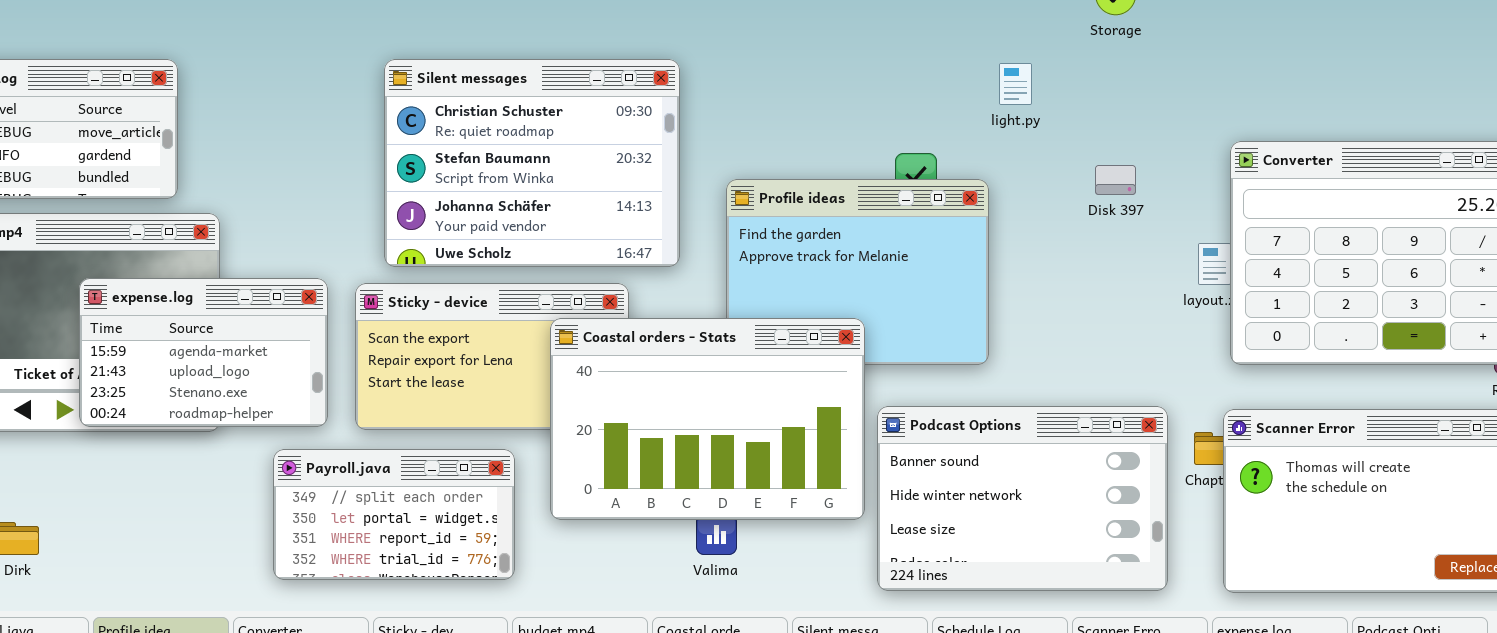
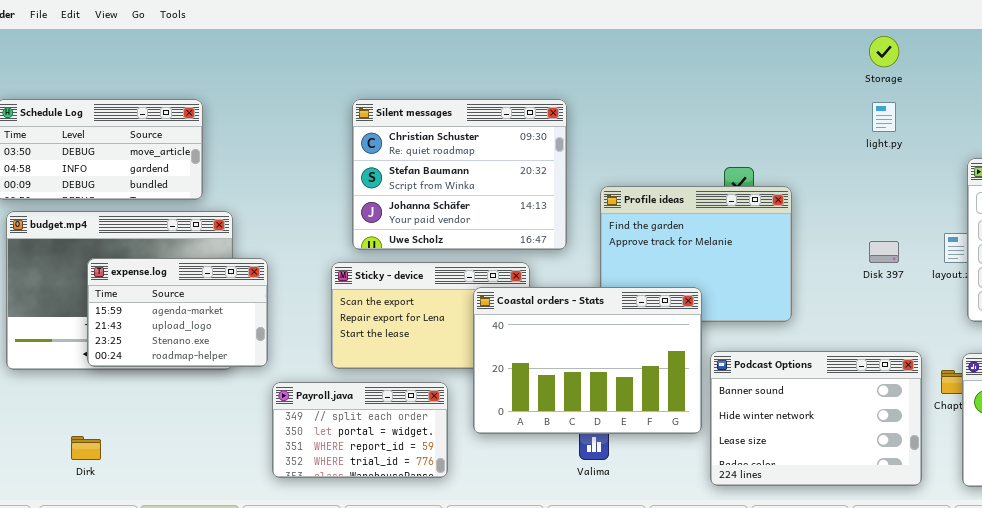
light.py: [999,63,1032,105] -> [872,102,896,132], moved
Disk 397: [1095,165,1136,195] -> [869,241,899,263], moved
expense.log: [79,278,328,427] -> [87,258,268,367], moved

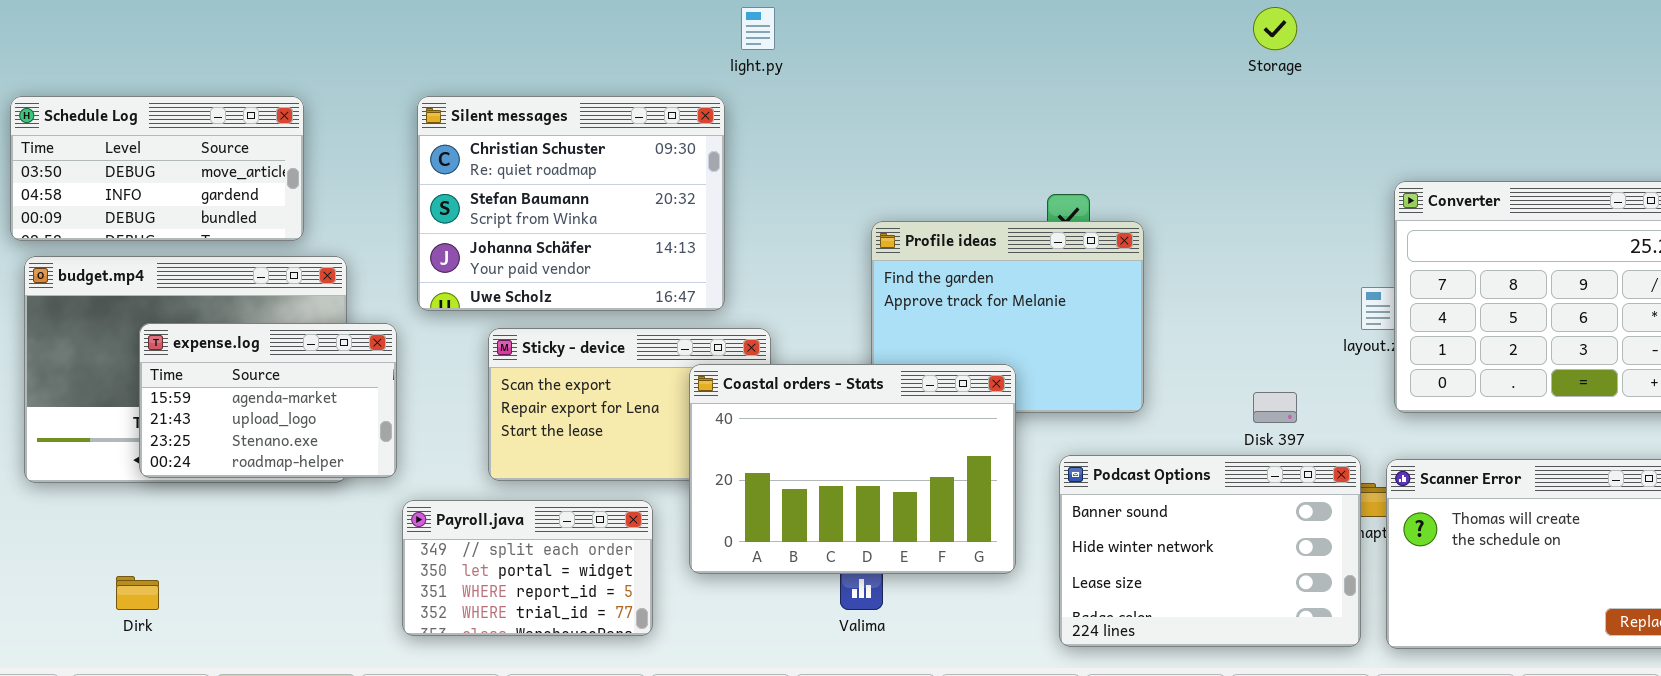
Silent messages: [352,99,567,250] -> [417,96,725,311], moved
light.py: [872,102,896,132] -> [741,7,775,50], moved
Disk 397: [869,241,899,263] -> [1253,392,1297,423], moved
Podcast Options: [710,351,922,486] -> [1059,455,1361,647], moved

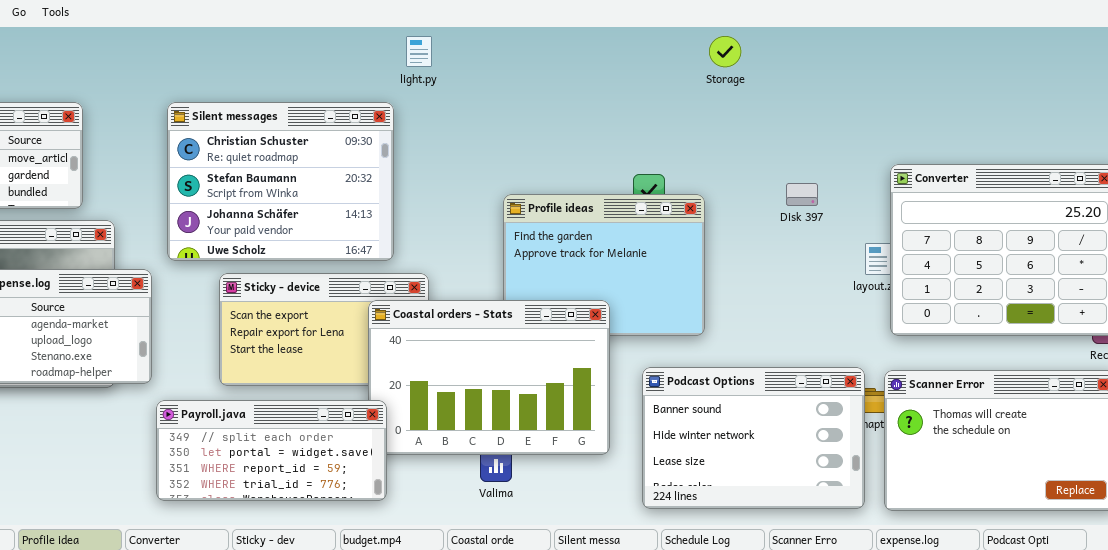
Storage: [1253,7,1297,50] -> [709,36,741,67], moved
Disk 397: [1253,392,1297,423] -> [786,183,818,206], moved
Payroll.java: [402,500,653,636] -> [156,400,387,501], resized

